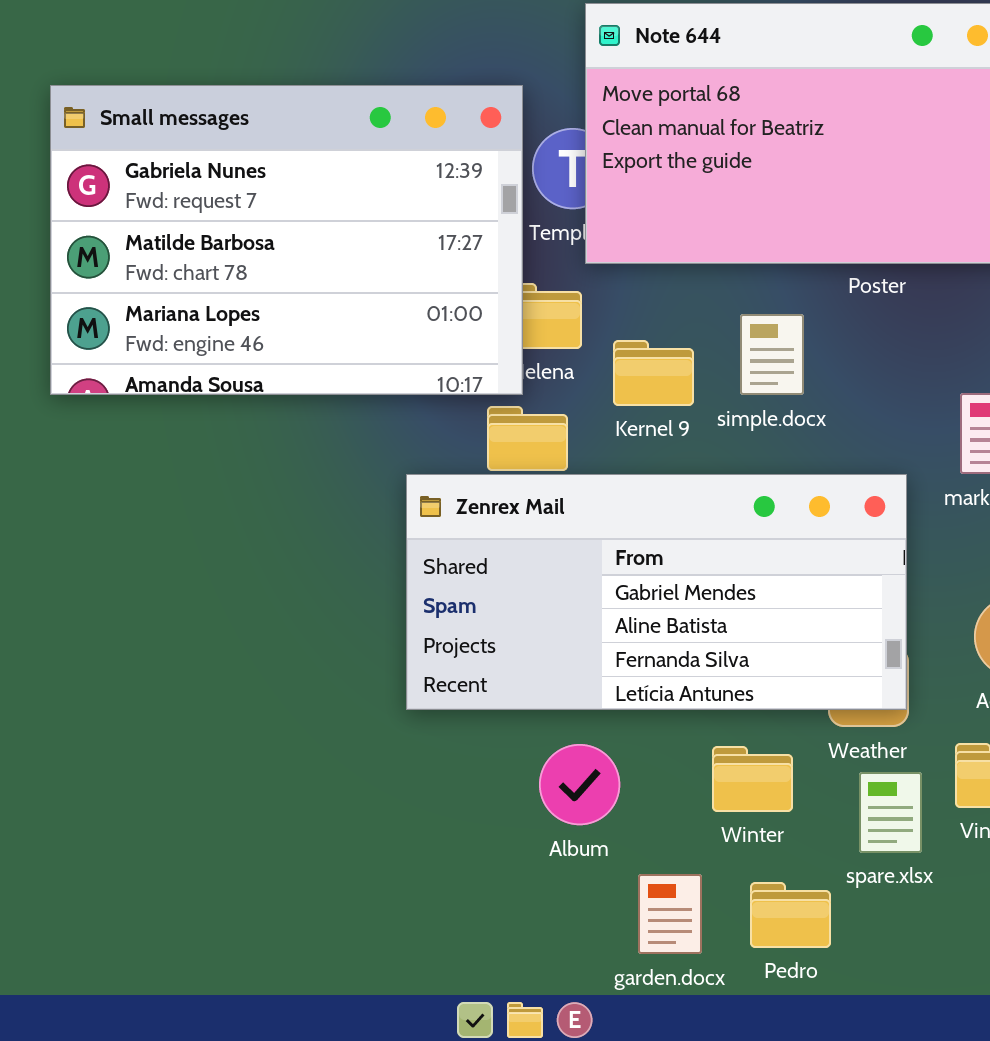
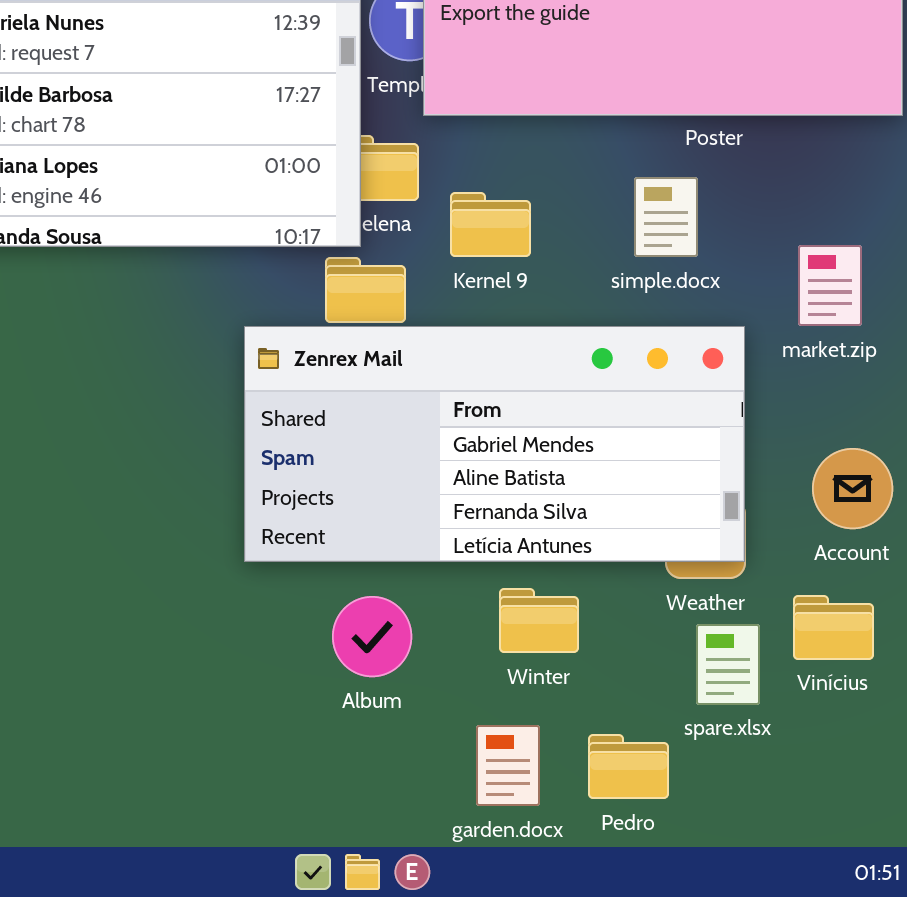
simple.docx: [740,314,804,395] -> [634,177,698,257], moved
Album: [539,744,620,825] -> [332,596,412,677], moved
Winter: [712,746,793,812] -> [499,588,579,653], moved

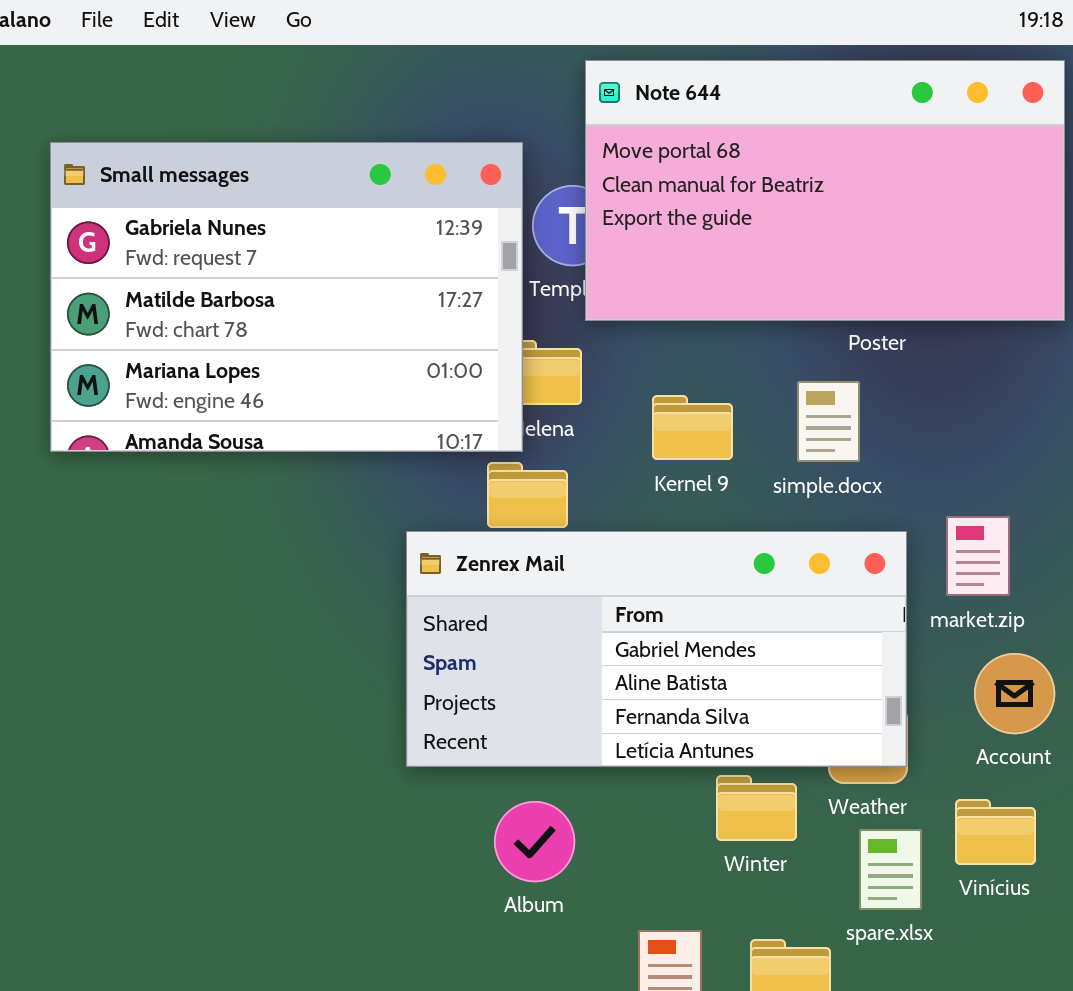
Kernel 9: [450,192,531,257] -> [652,395,733,460], moved
market.zip: [798,245,862,326] -> [946,516,1010,596], moved
Winter: [499,588,579,653] -> [716,775,797,841], moved

